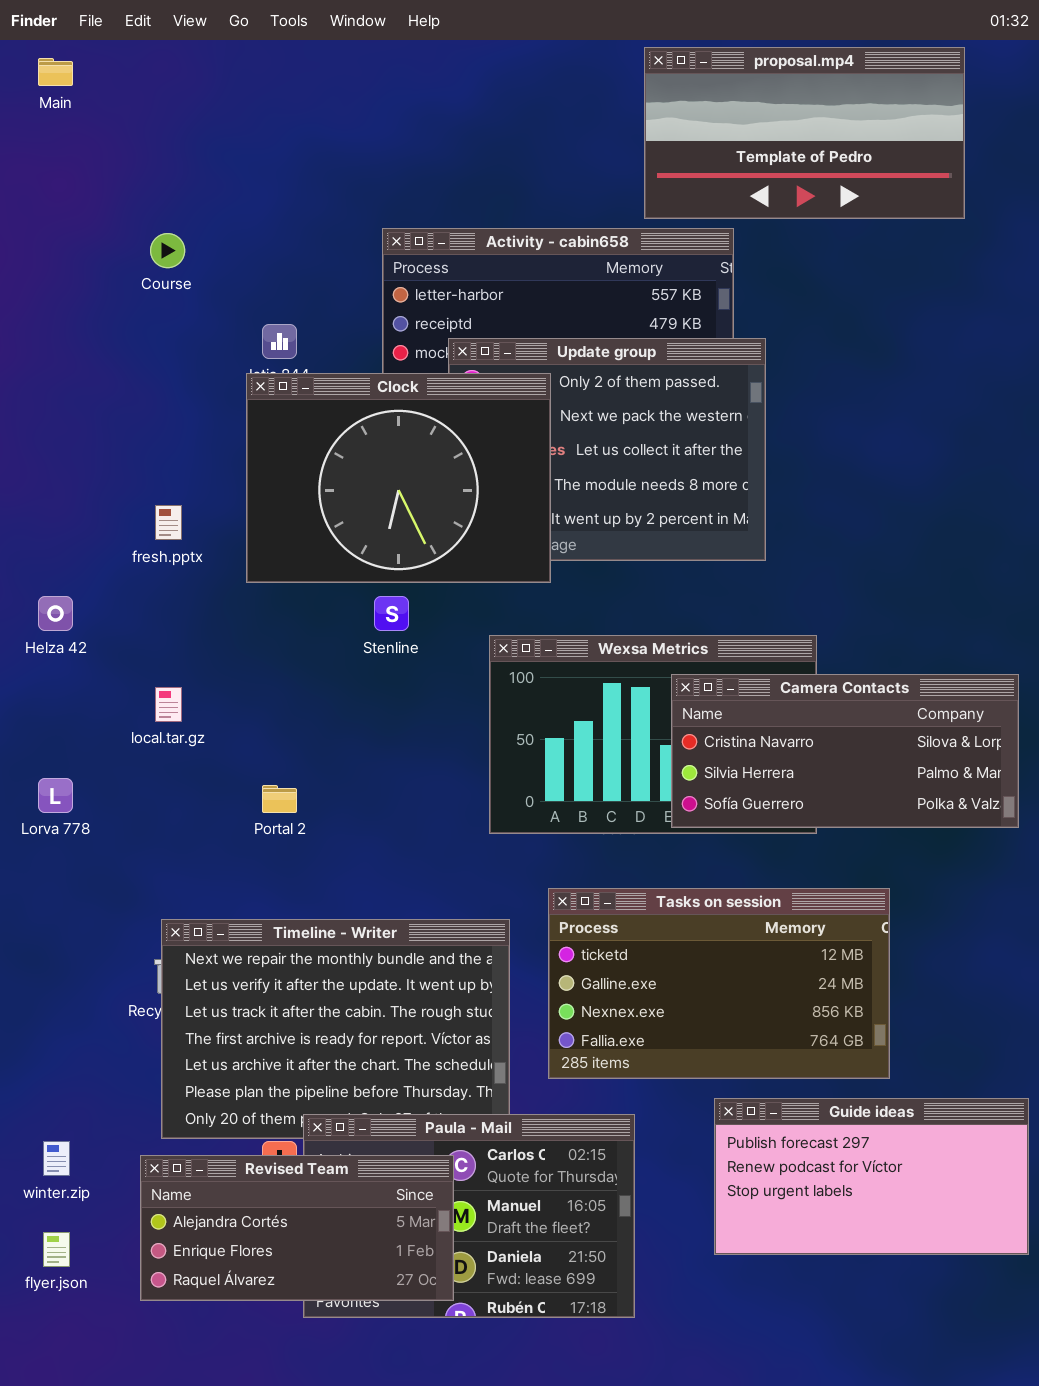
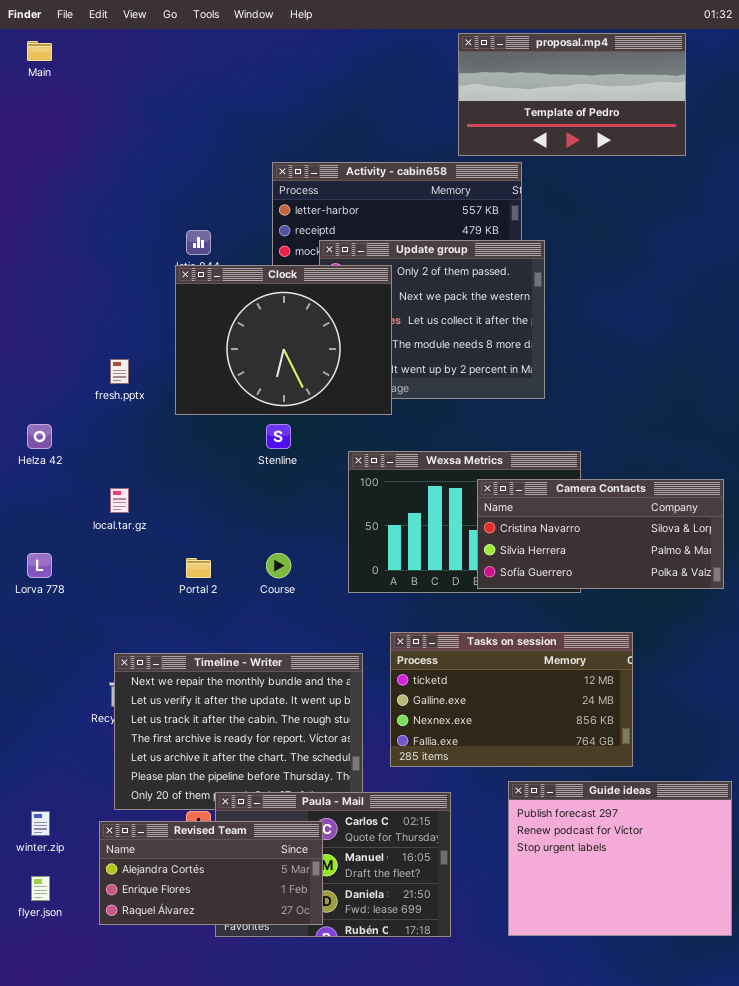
Course: [150,233,185,268] -> [266,553,291,578], moved
Guide ideas: [714,1098,1029,1255] -> [508,781,732,936], resized

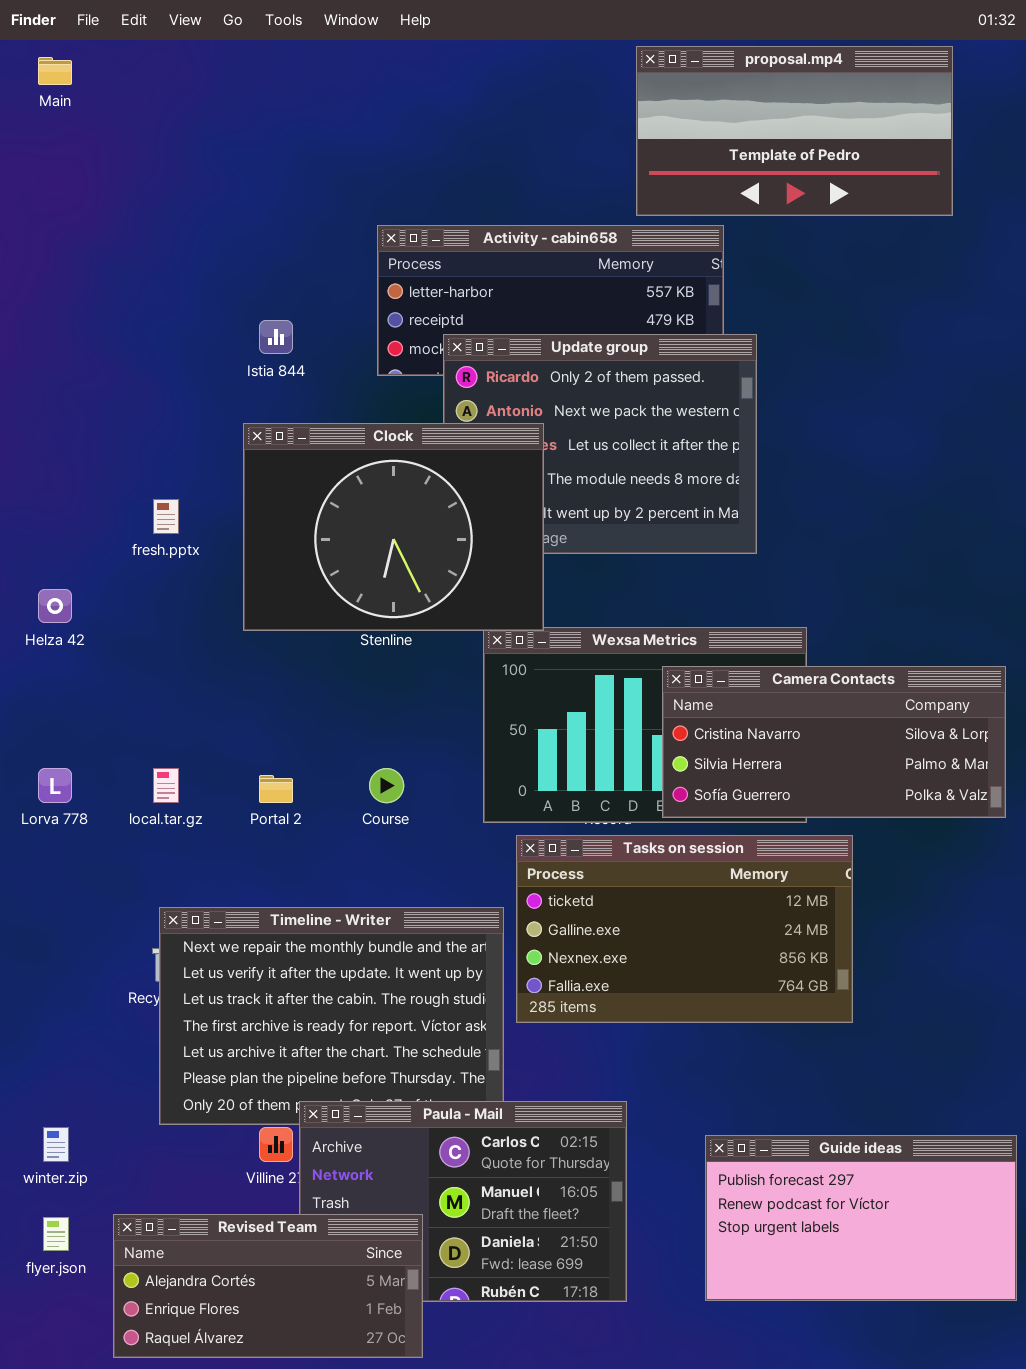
Clock: [175,265,392,415] -> [243,423,544,631], moved
local.tar.gz: [110,488,129,513] -> [153,768,179,803], moved
Tasks on session: [390,632,633,767] -> [516,835,853,1023], moved
Guide ideas: [508,781,732,936] -> [705,1135,1017,1301], resized
Revised Team: [99,821,323,925] -> [113,1214,423,1358], moved

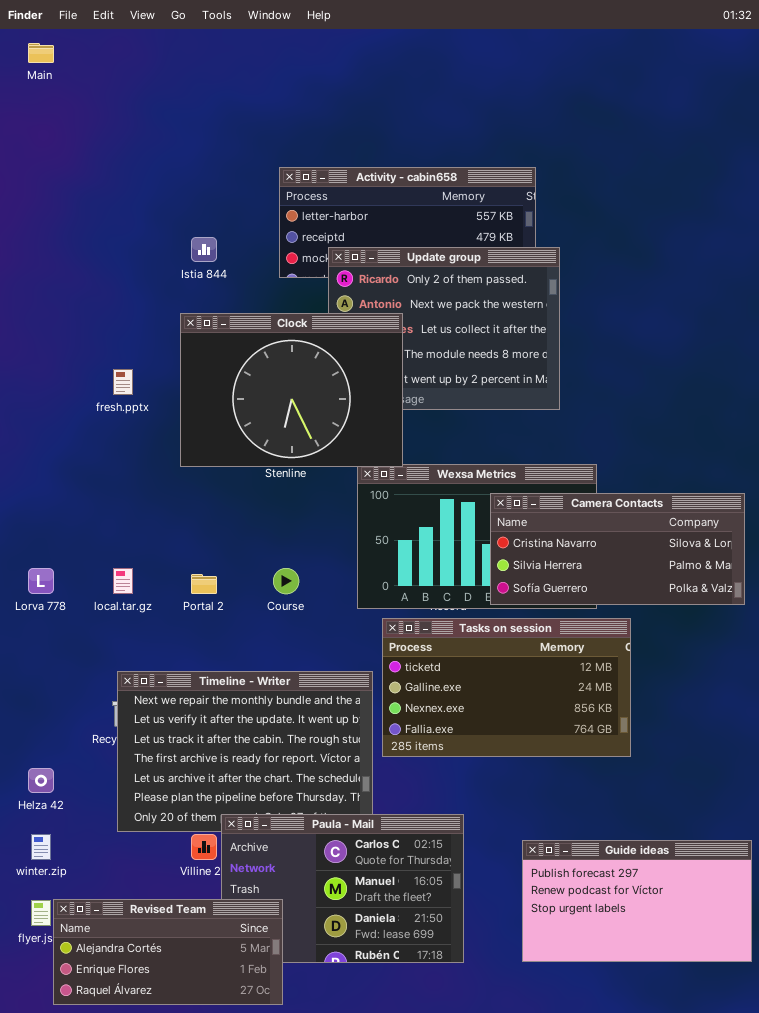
proposal.mp4: [636,46,953,216] -> none, closed
Helza 42: [38,589,72,623] -> [28,768,54,793], moved
Revised Team: [113,1214,423,1358] -> [53,899,283,1005], moved

